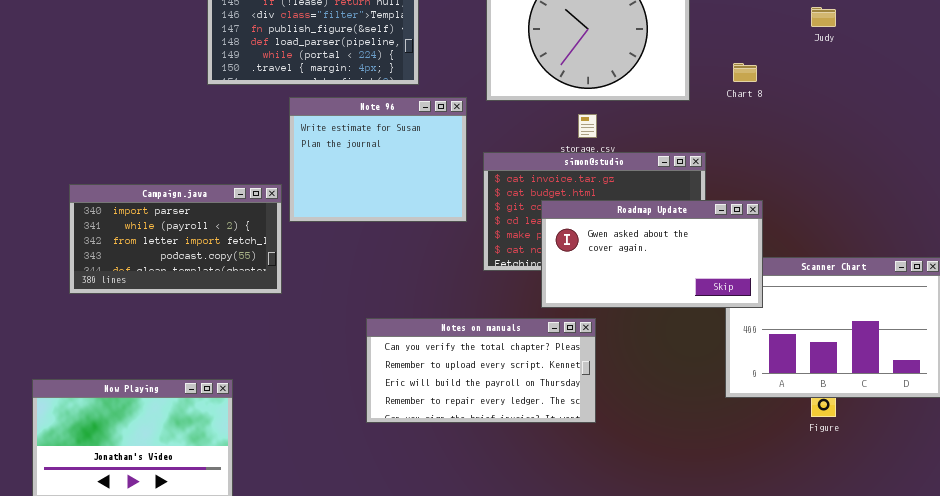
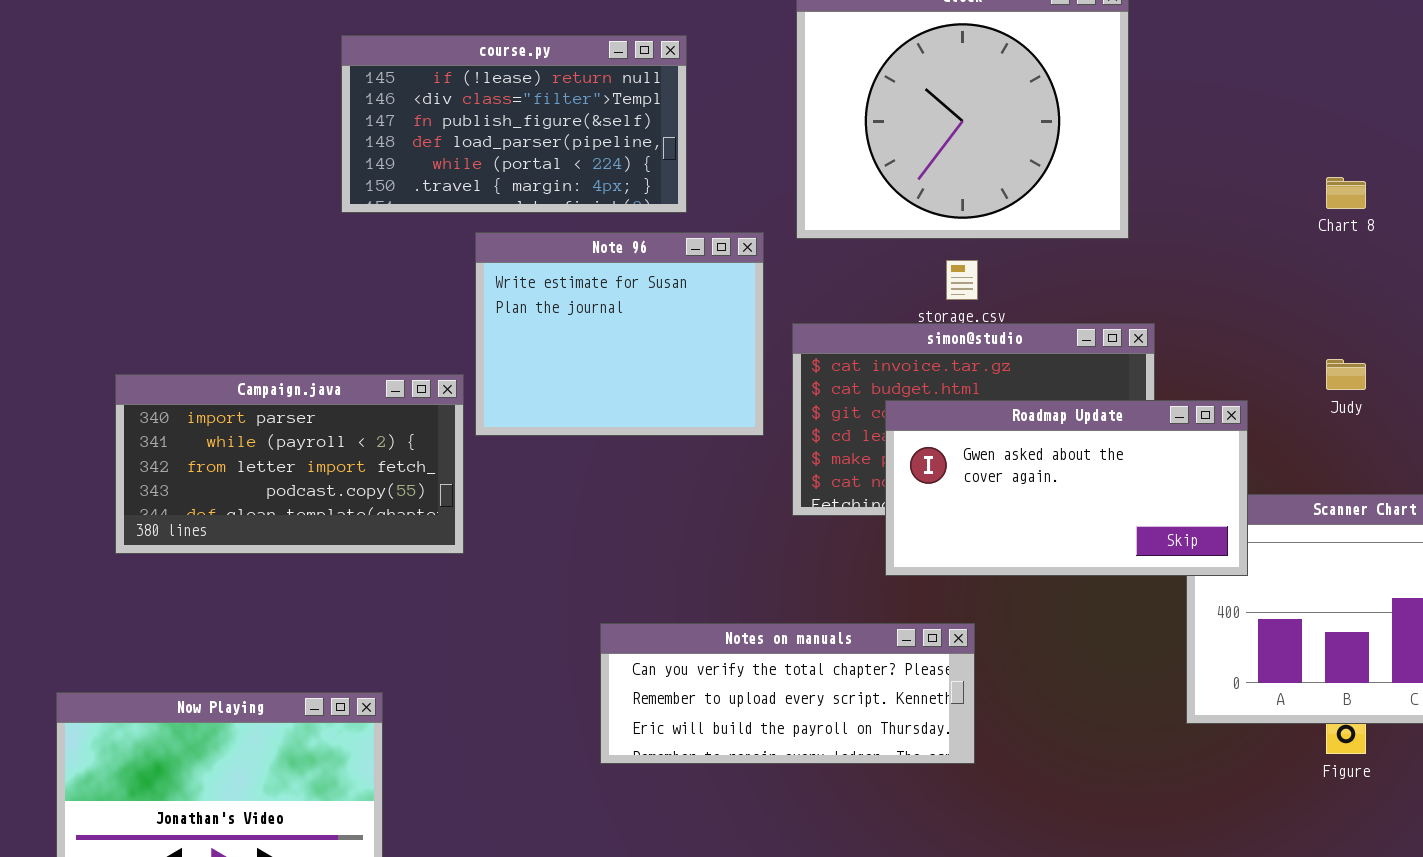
Judy: [811,7,836,27] -> [1326,359,1366,390], moved
Chart 8: [733,63,757,82] -> [1326,177,1366,209], moved
Notes on manuals: [366,318,596,423] -> [600,623,975,764], resized

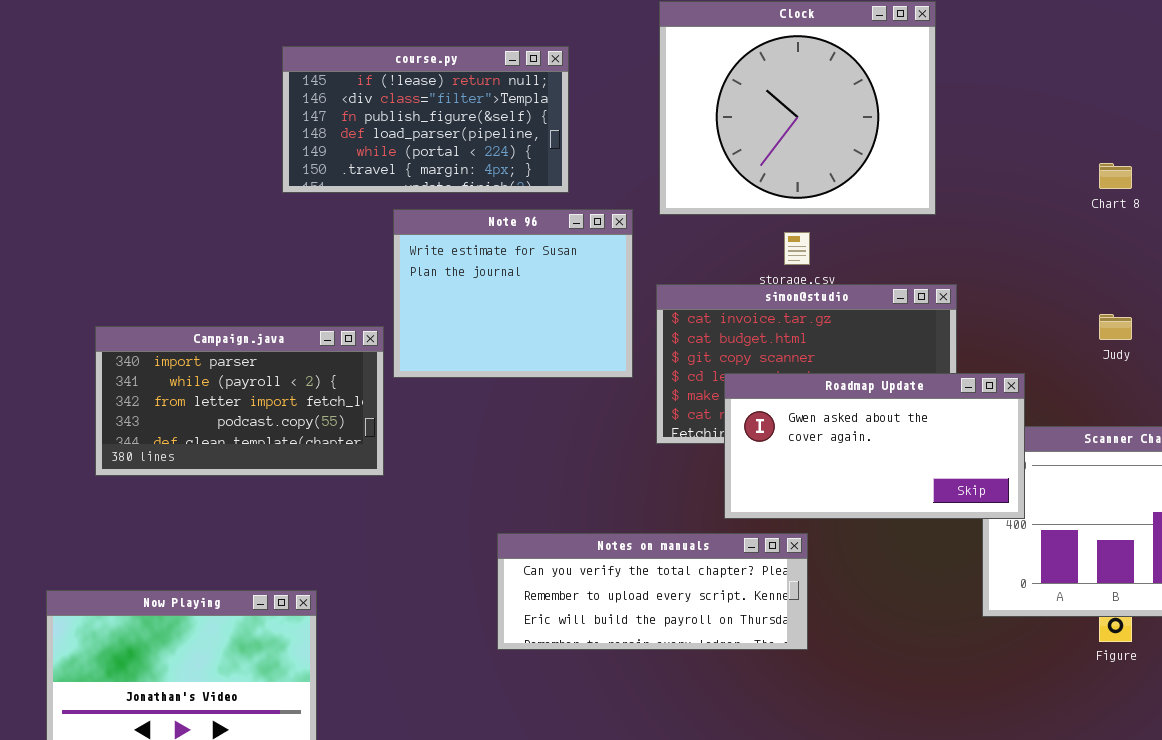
Roadmap Update: [885,400,1248,576] -> [724,373,1025,519], moved

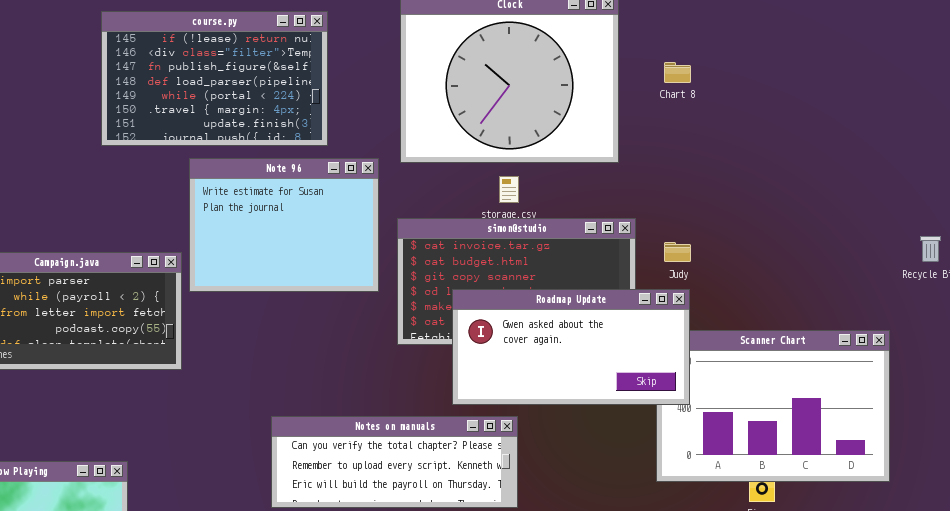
course.py: [282,46,569,193] -> [101,11,328,146], resized
Chart 8: [1099,163,1132,189] -> [664,62,691,83], moved
Judy: [1099,314,1132,340] -> [664,242,691,262], moved

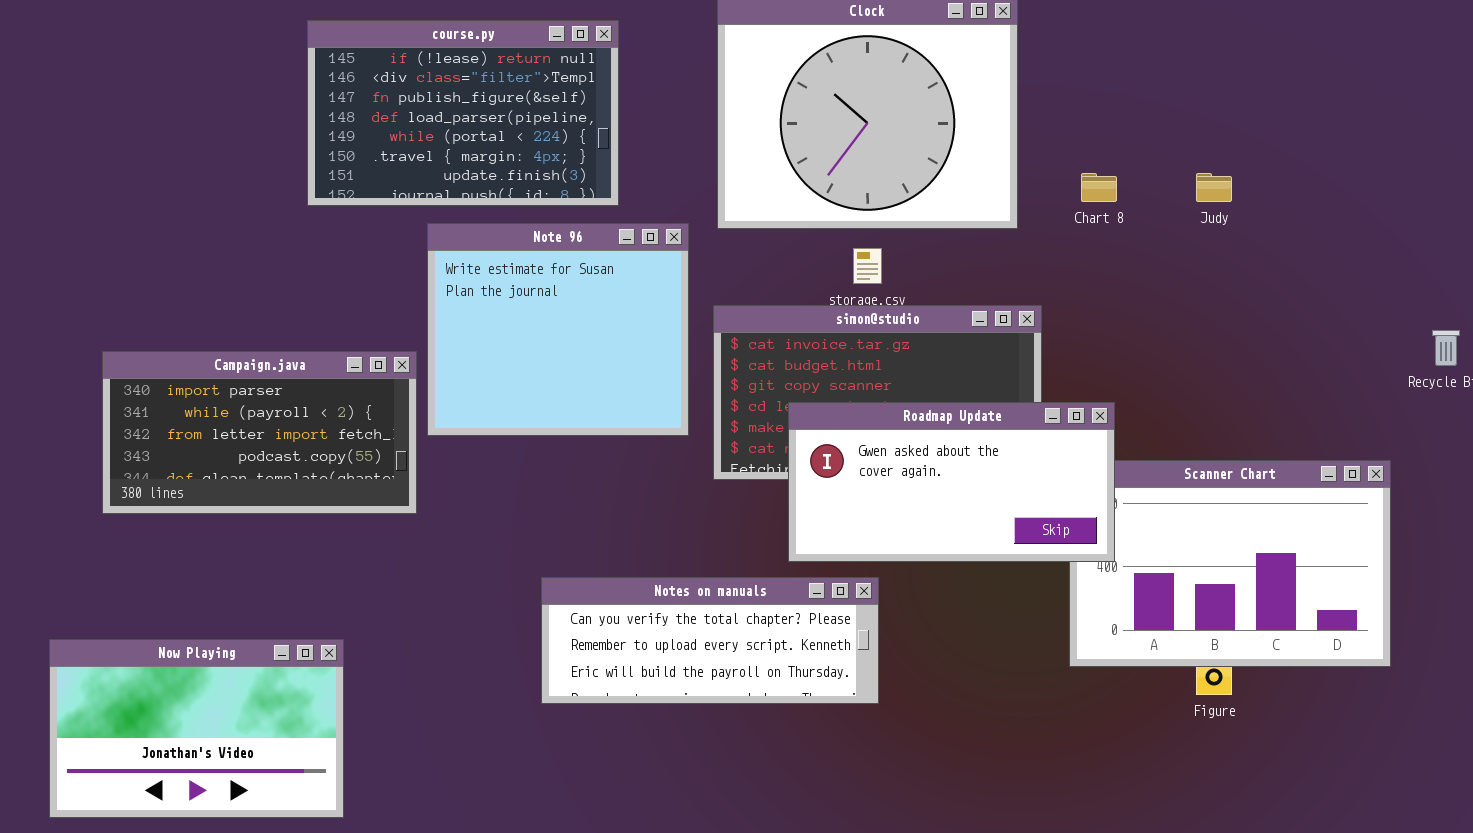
Chart 8: [664,62,691,83] -> [1081,173,1117,202], moved
Note 96: [189,158,379,292] -> [427,223,689,436], resized
Judy: [664,242,691,262] -> [1196,173,1232,202], moved

